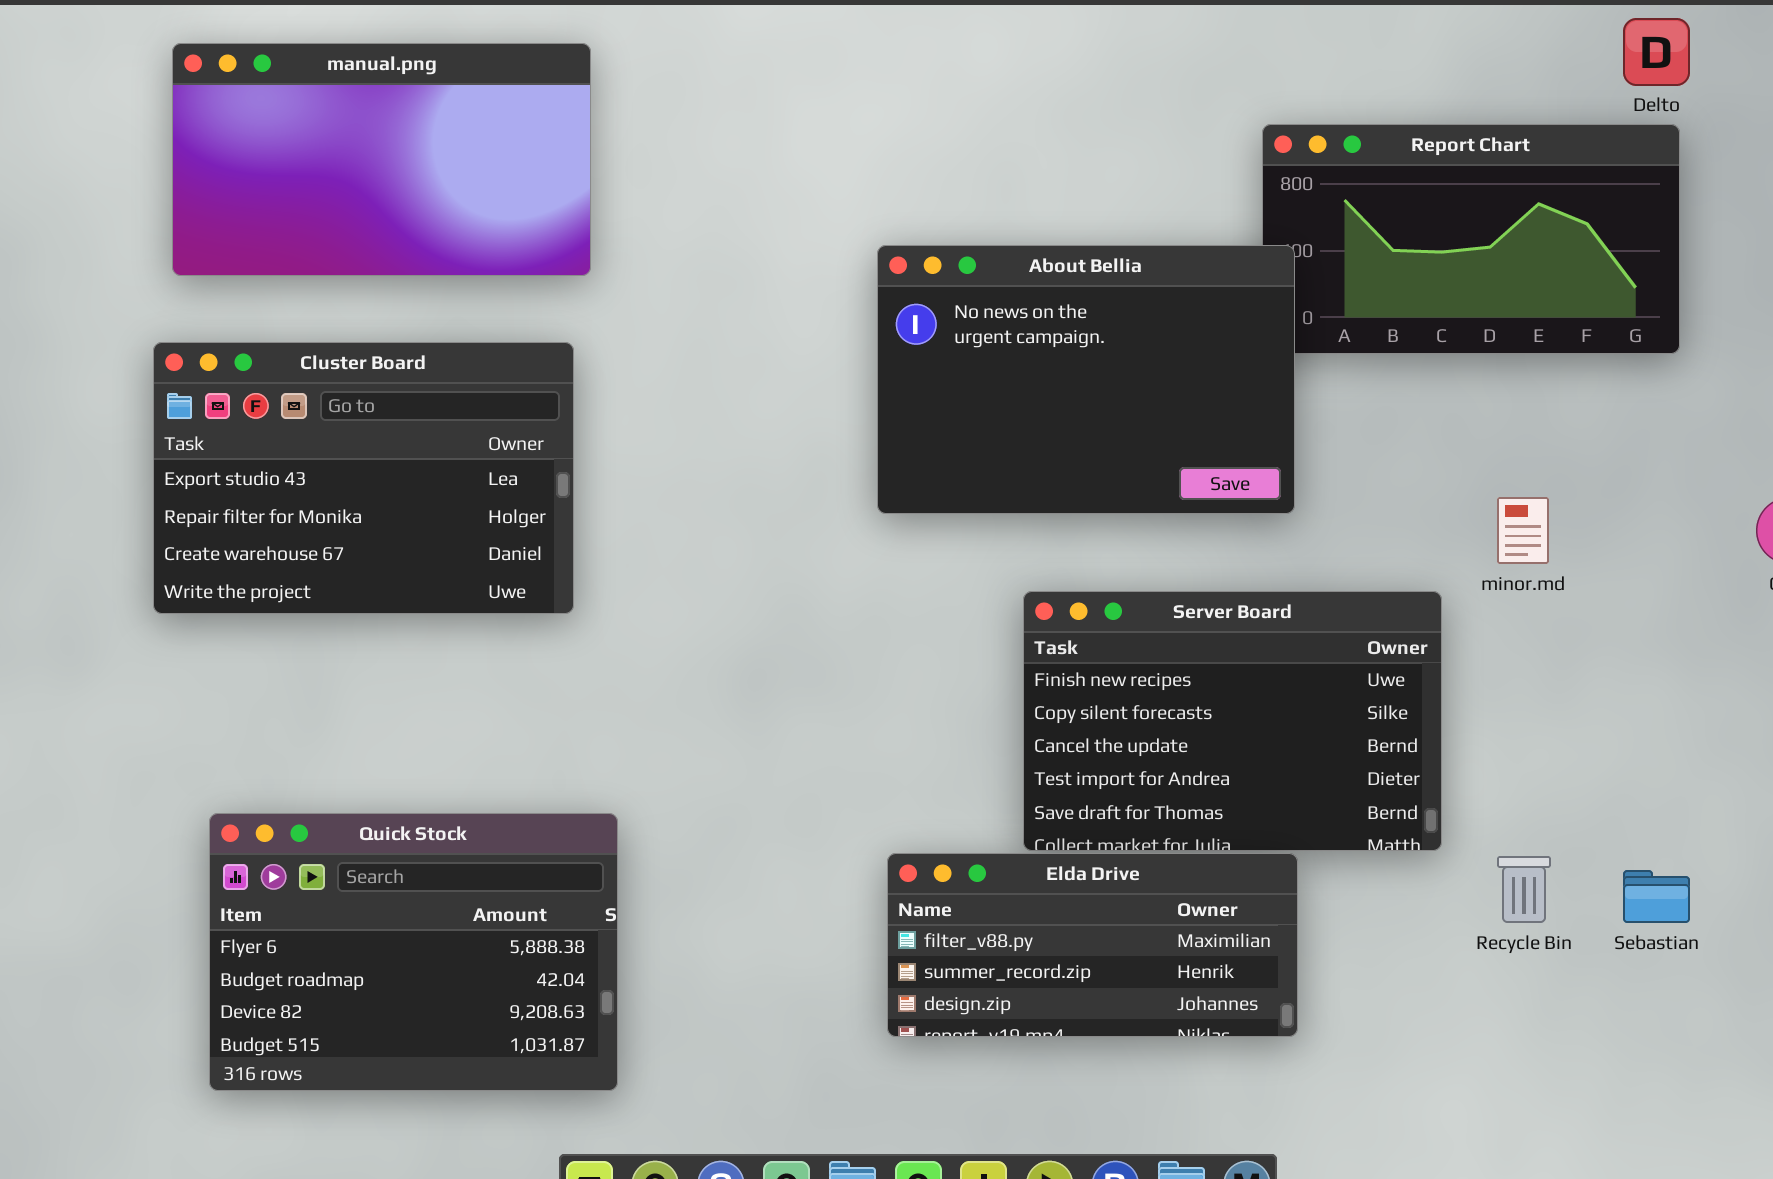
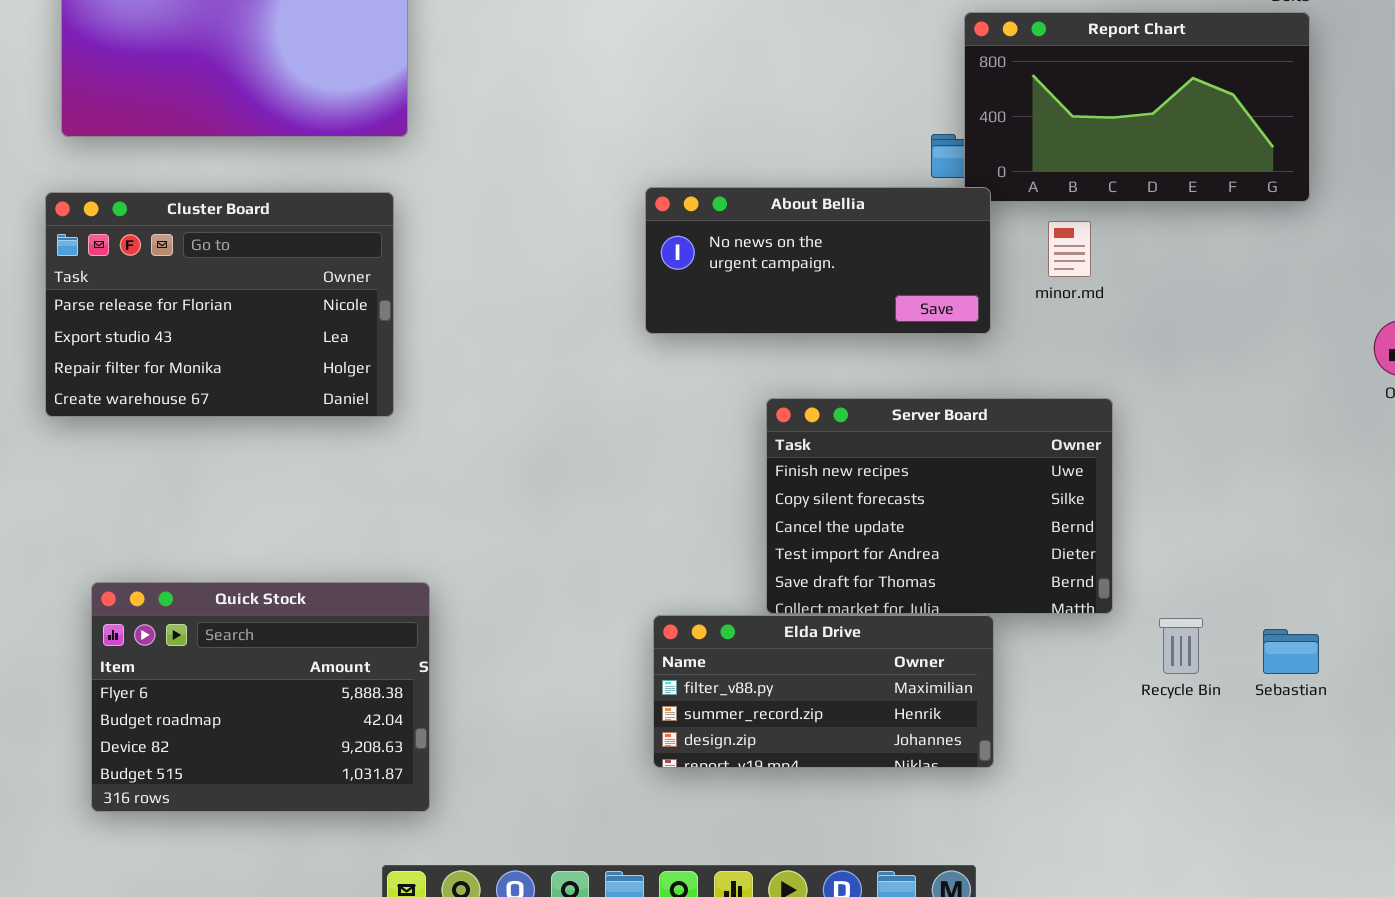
About Bellia: [877,245,1295,514] -> [645,187,991,334], resized
Cluster Board: [153,342,574,614] -> [45,192,394,417], scrolled up 1 row
minor.md: [1497,497,1549,564] -> [1048,221,1091,277], moved

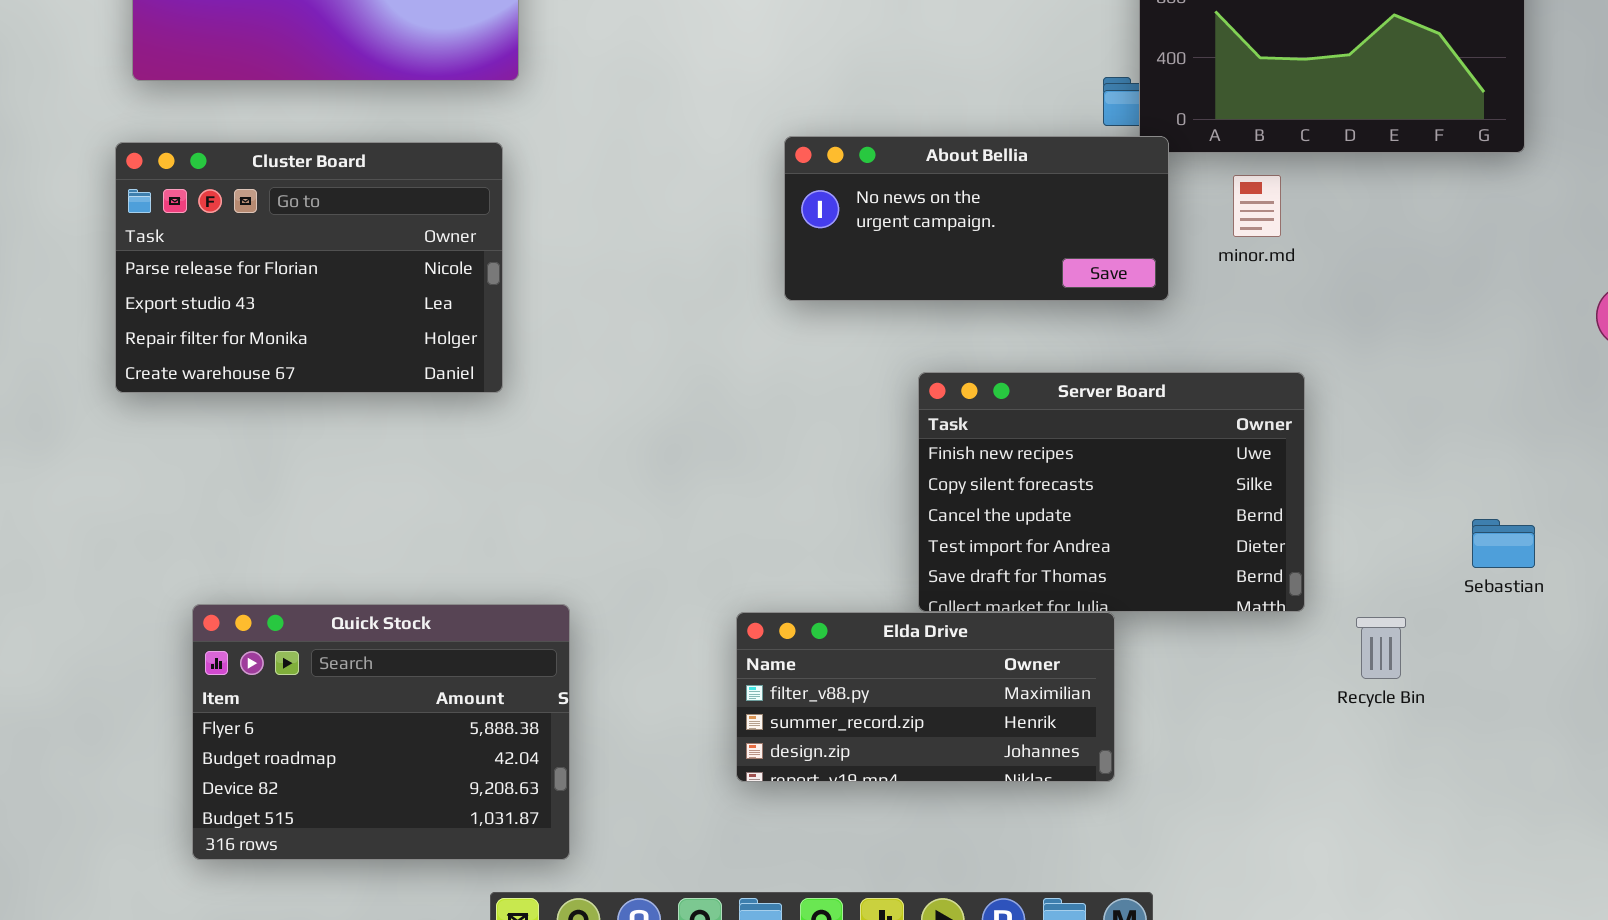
Quick Stock: [91,582,430,812] -> [192,604,570,860], moved
Elda Drive: [653,615,994,768] -> [736,612,1115,782], moved
Sebastian: [1263,629,1319,674] -> [1472,519,1535,568], moved

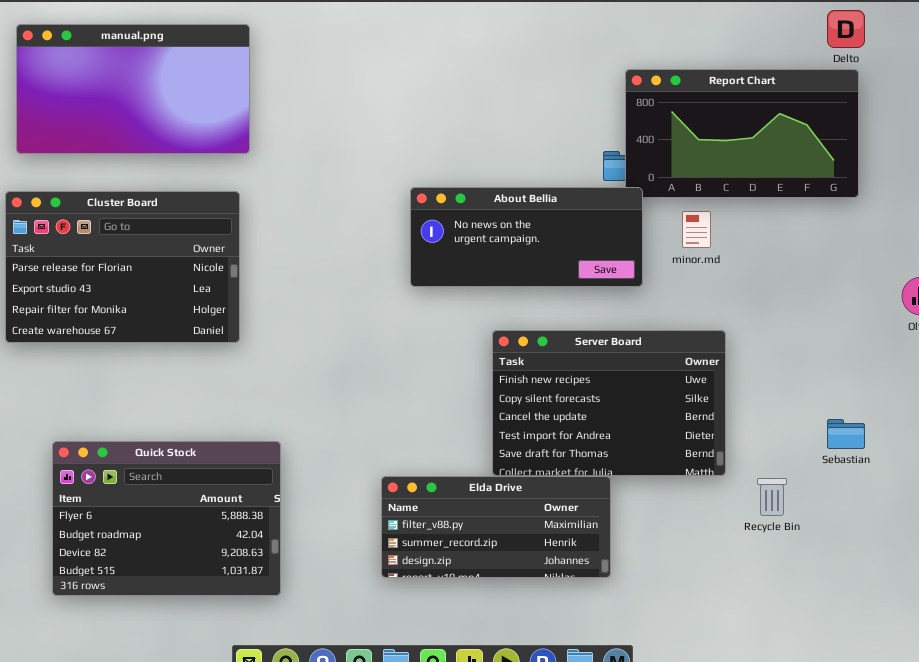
Quick Stock: [192,604,570,860] -> [52,441,281,596], moved

